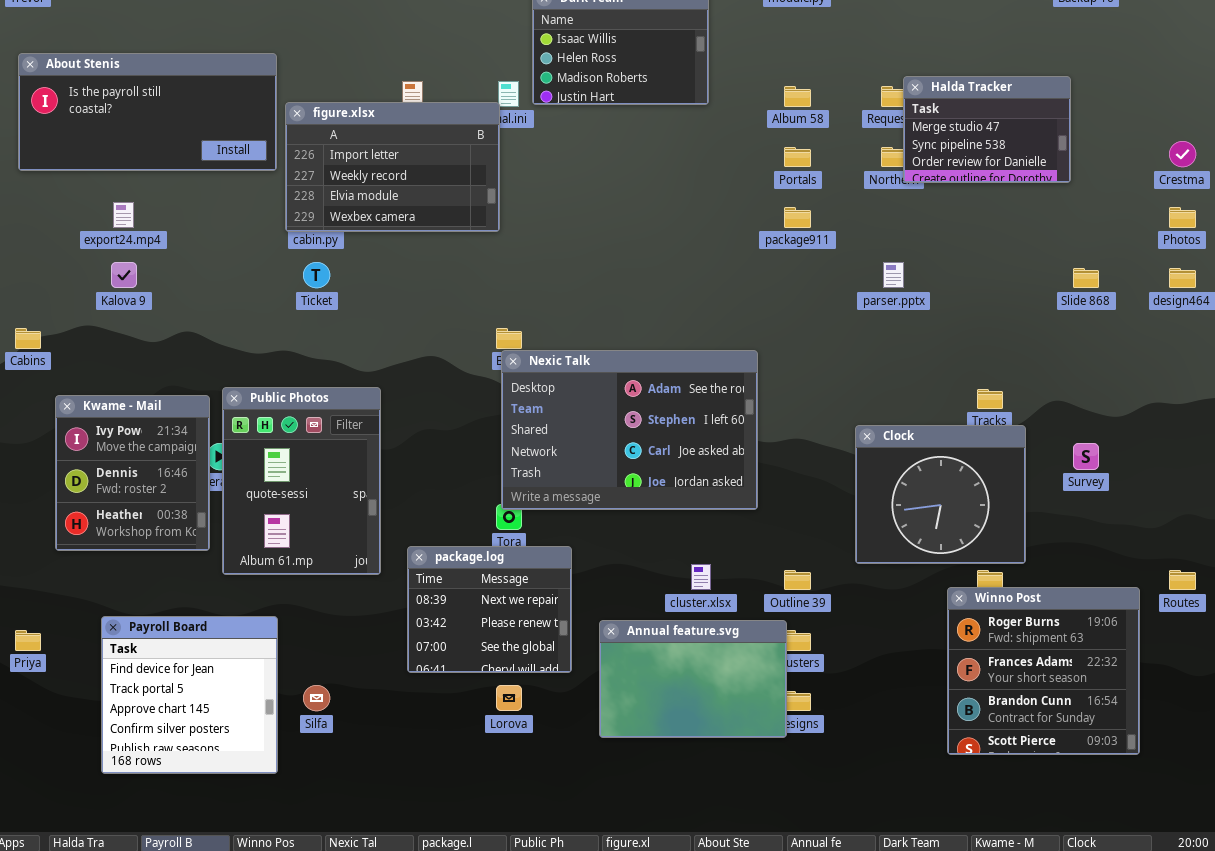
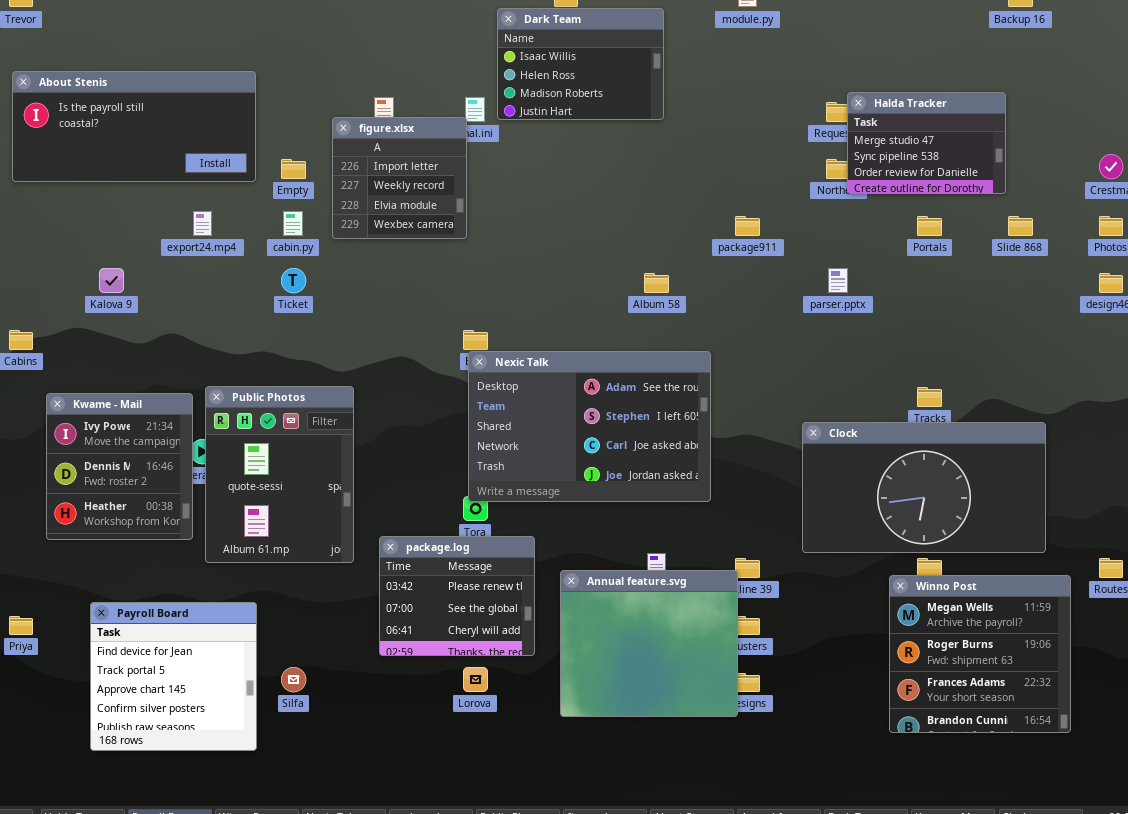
Album 58: [784,86,811,107] -> [644,273,669,293], moved
figure.xlsx: [285,102,500,232] -> [332,117,467,239], resized
Portals: [784,147,811,167] -> [917,216,942,236], moved
export24.mp4: [113,202,134,228] -> [193,211,212,236], moved
Slide 868: [1073,268,1099,288] -> [1008,216,1033,236], moved
Clock: [855,425,1026,564] -> [802,422,1046,553], resized
package.log: [407,546,572,673] -> [379,536,535,656], scrolled down 1 row
Winno Post: [947,587,1140,755] -> [889,575,1071,733], scrolled up 1 row
Annual feature.svg: [599,620,787,738] -> [560,570,738,717], resized

